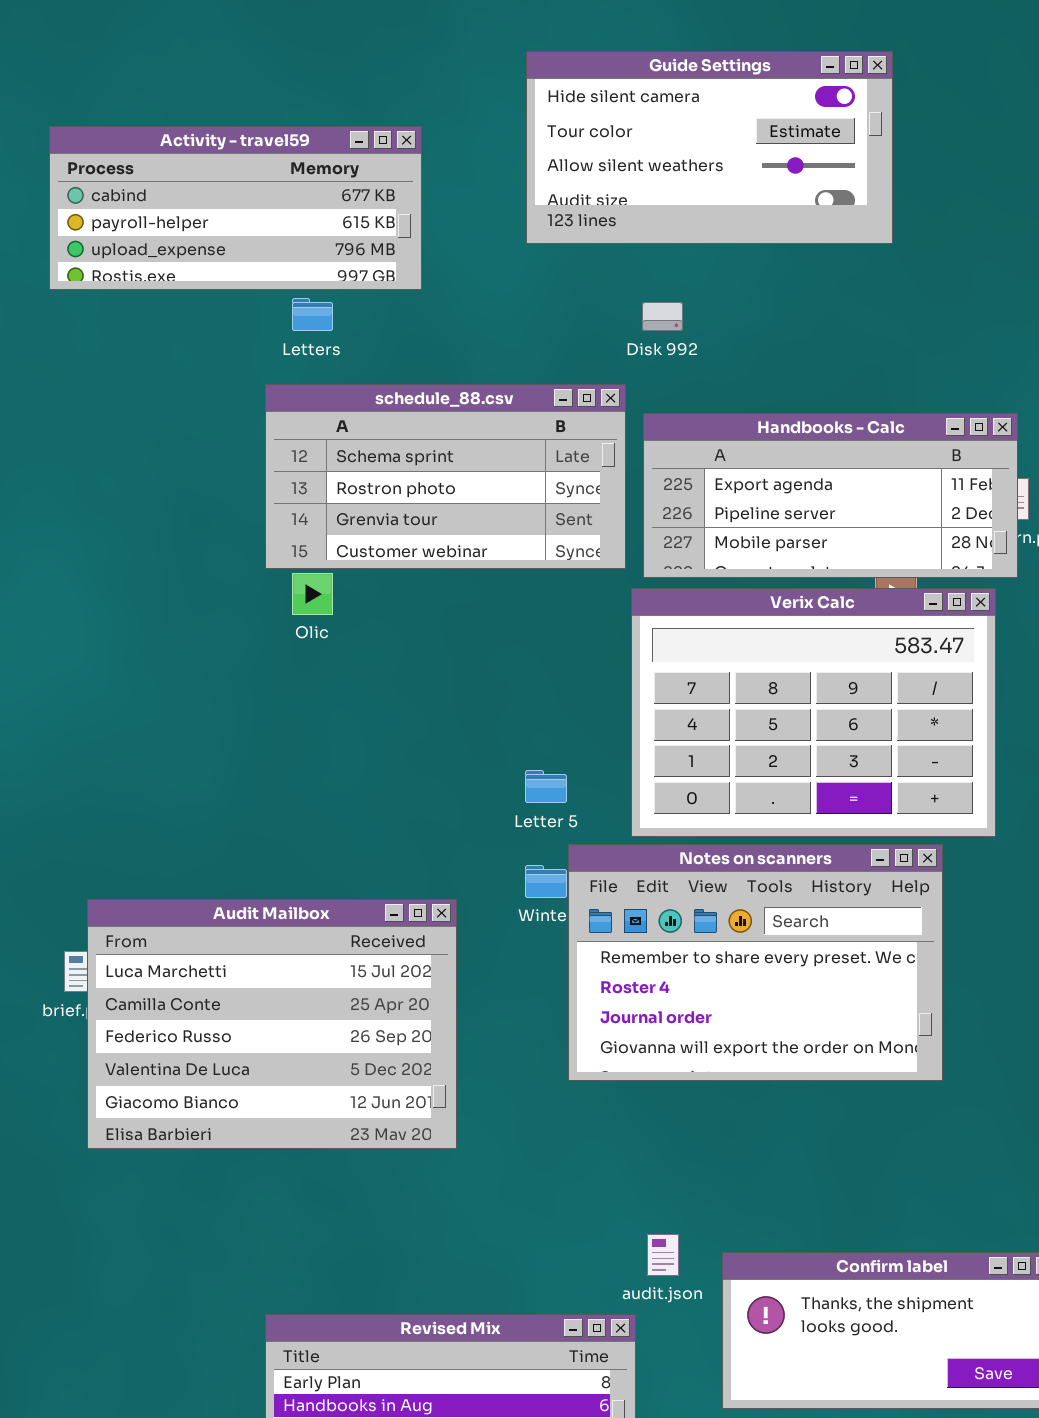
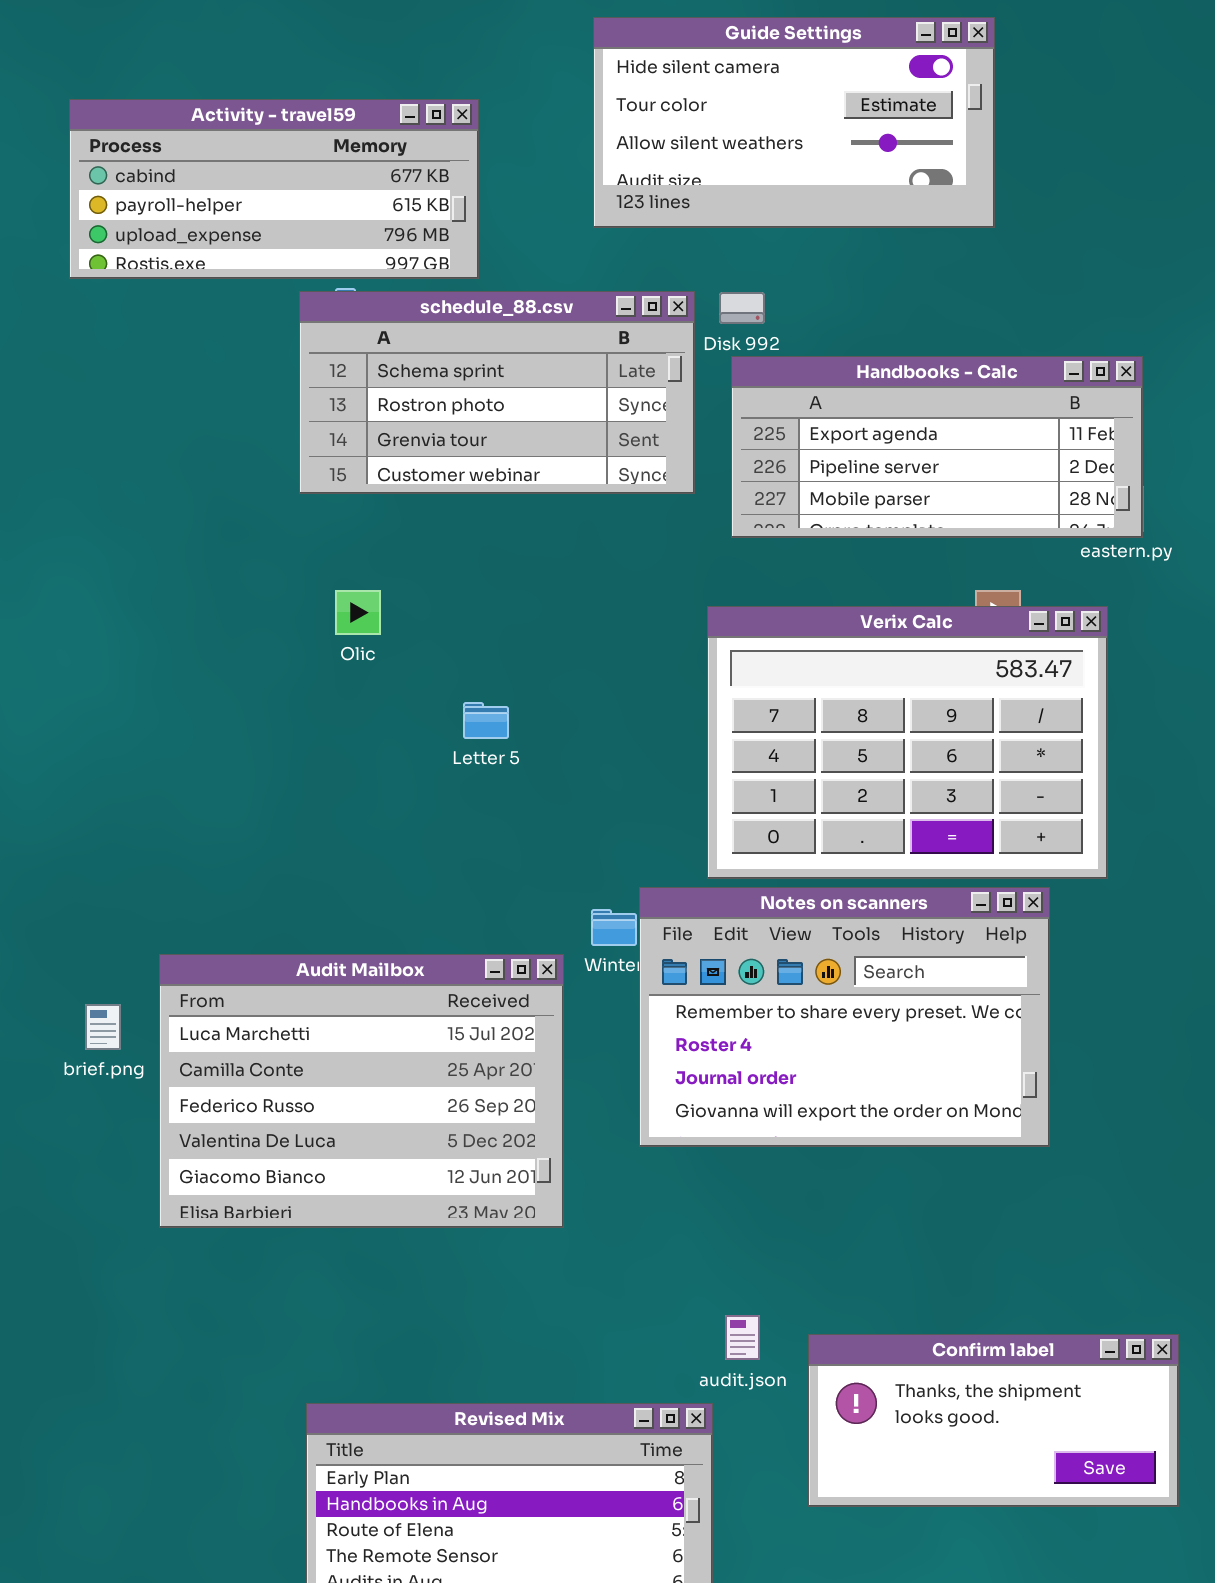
schedule_88.csv: [265,384,626,569] -> [299,291,695,494], moved
Handbooks - Calc: [643,413,1018,578] -> [731,356,1143,538], moved
Letter 5: [525,770,567,803] -> [463,702,509,739], moved
Audit Mailbox: [87,899,457,1149] -> [159,954,564,1228], moved

